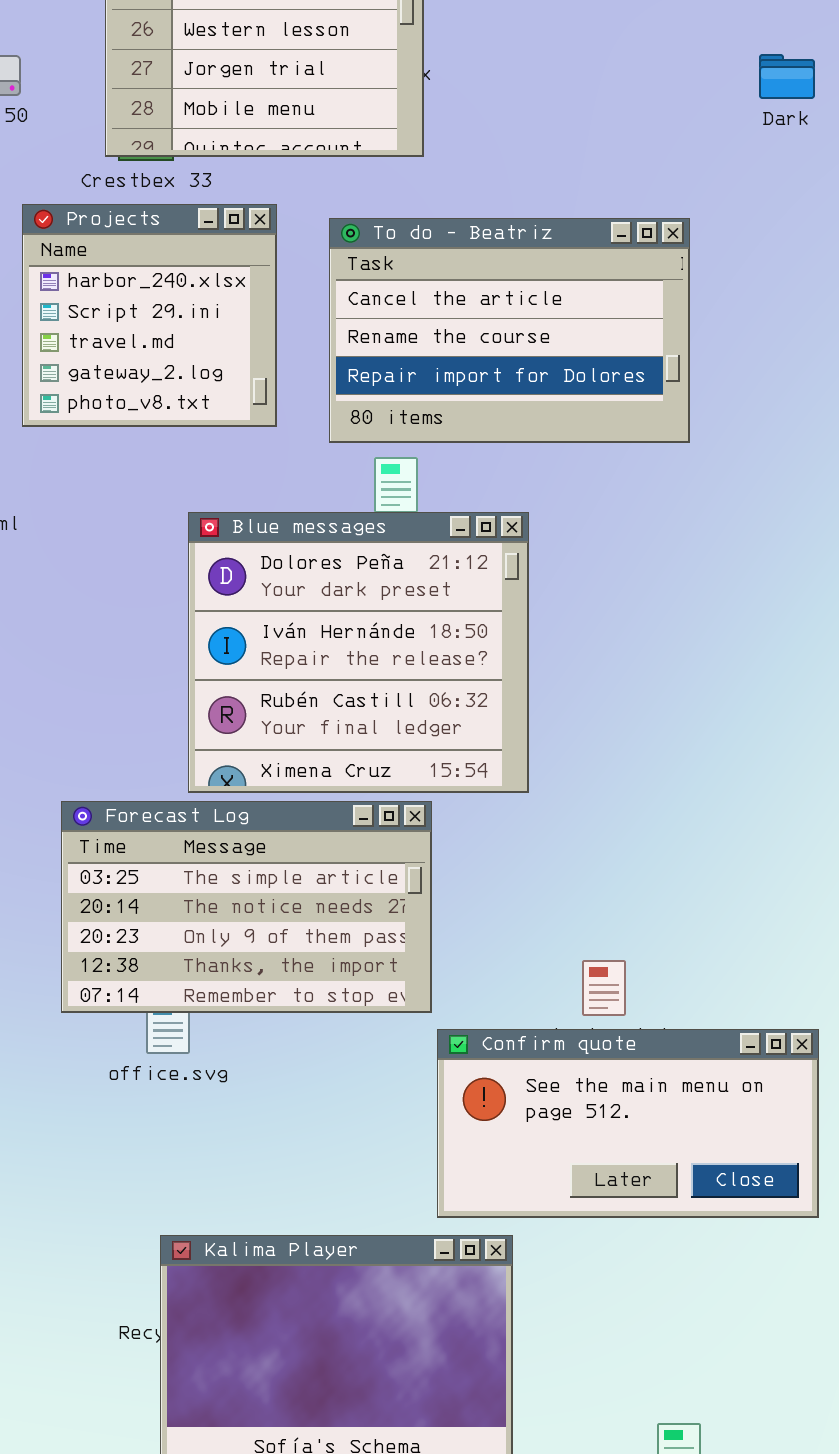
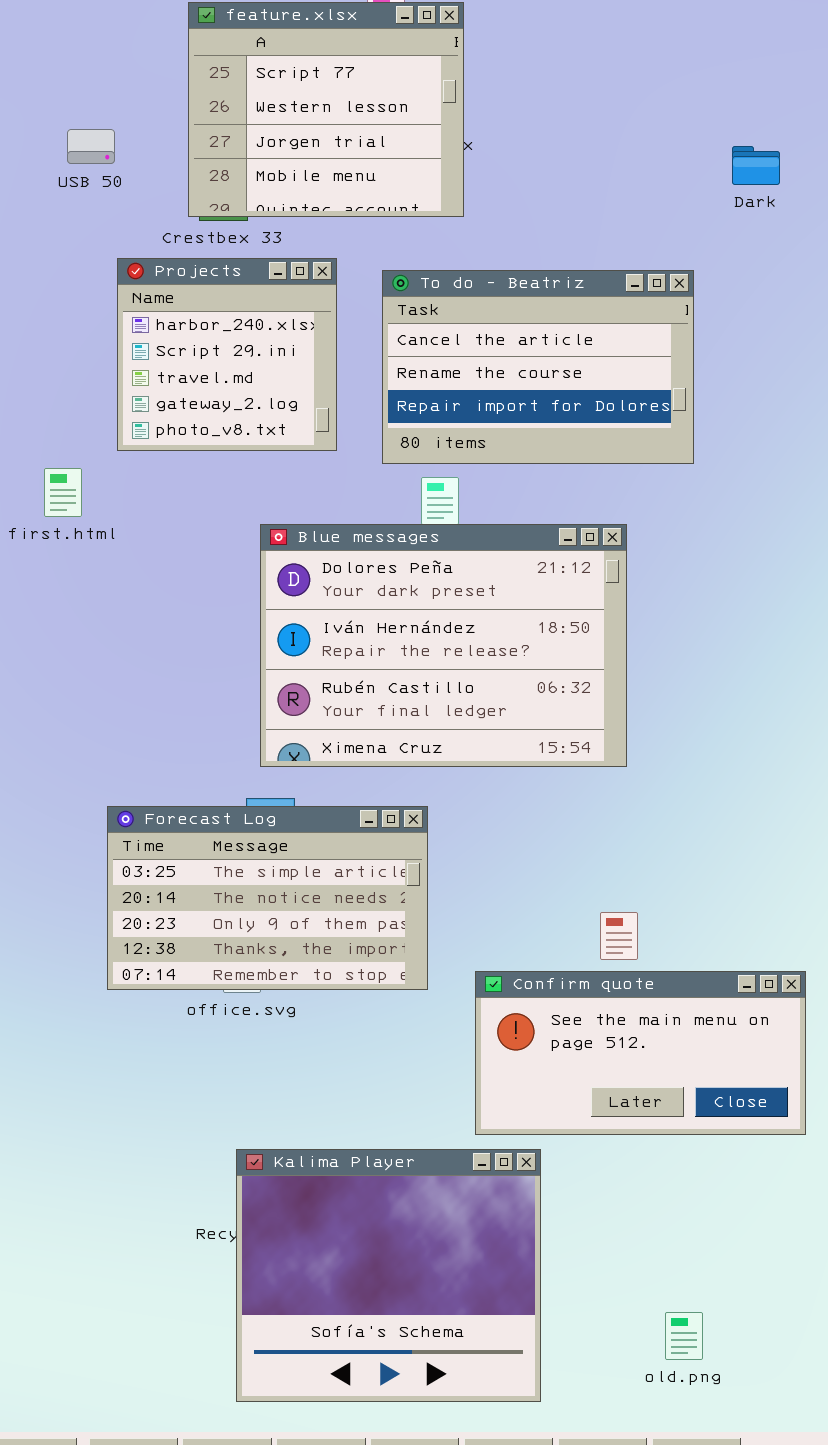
Dark: [759,54,815,99] -> [732,146,780,185], moved
Blue messages: [188,512,529,793] -> [260,524,627,767], resized
Forecast Log: [61,801,432,1013] -> [107,806,428,990], moved

